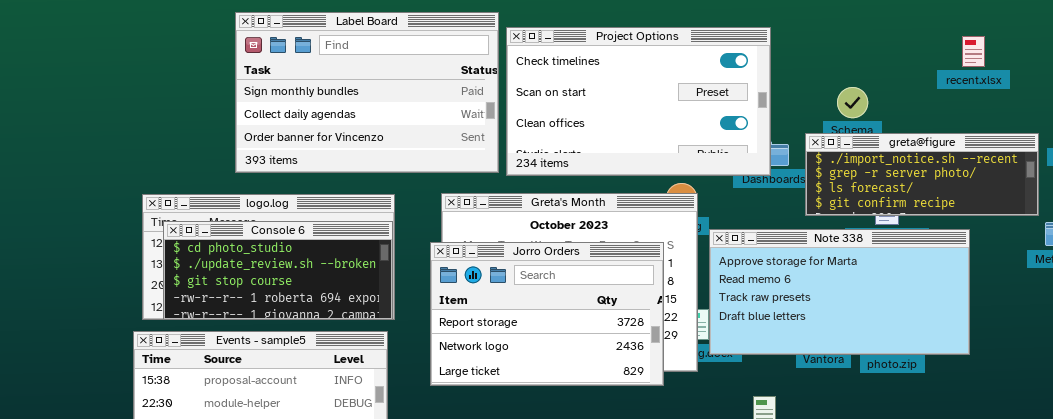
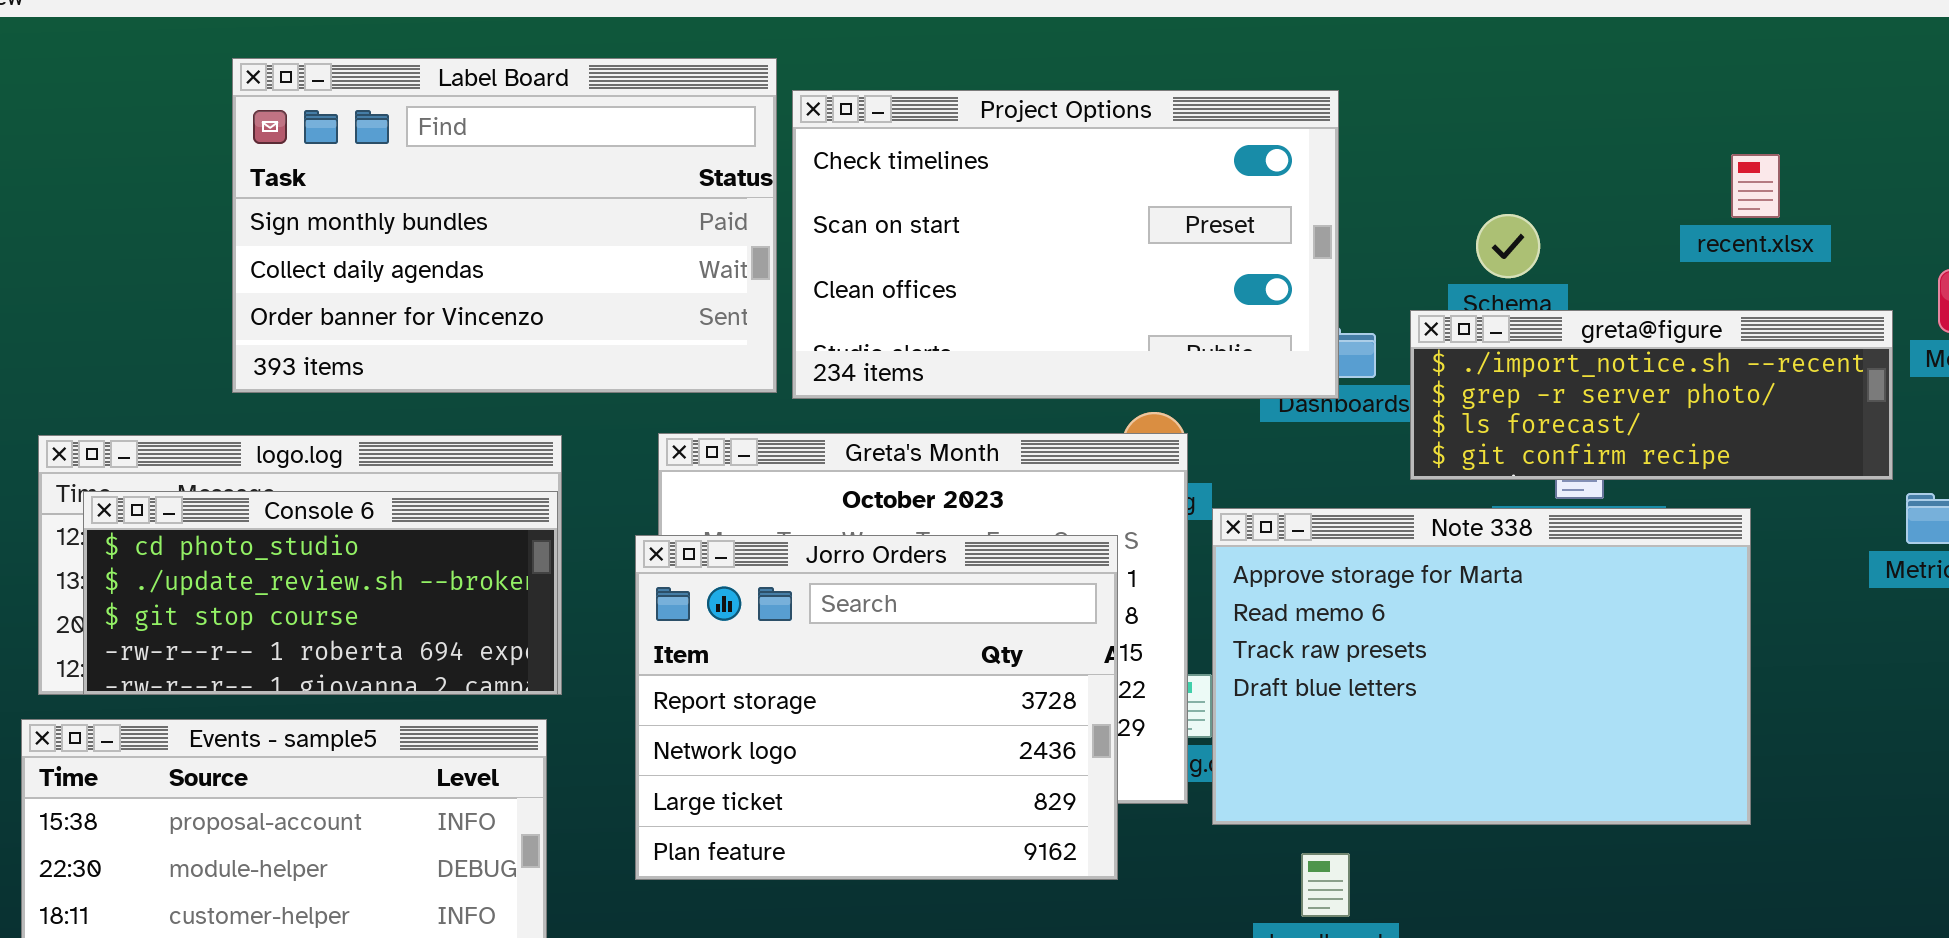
recent.xlsx: [962,36,985,67] -> [1731,154,1780,218], moved
Note 338: [709,229,970,355] -> [1212,508,1751,825], resized
Jorro Orders: [430,242,664,386] -> [635,535,1118,880], resized

